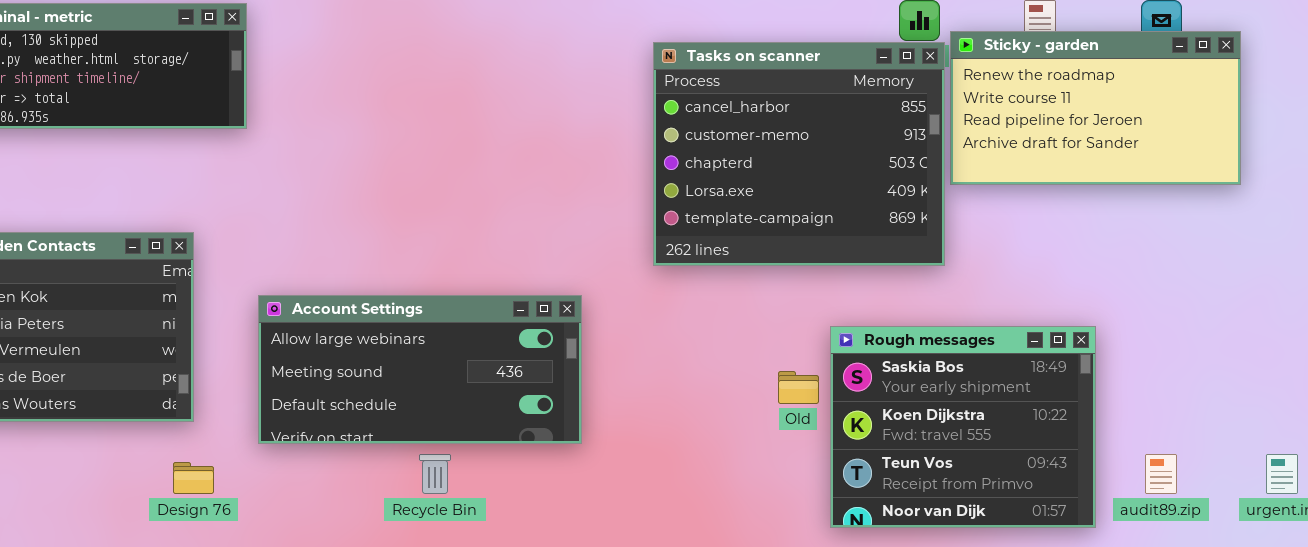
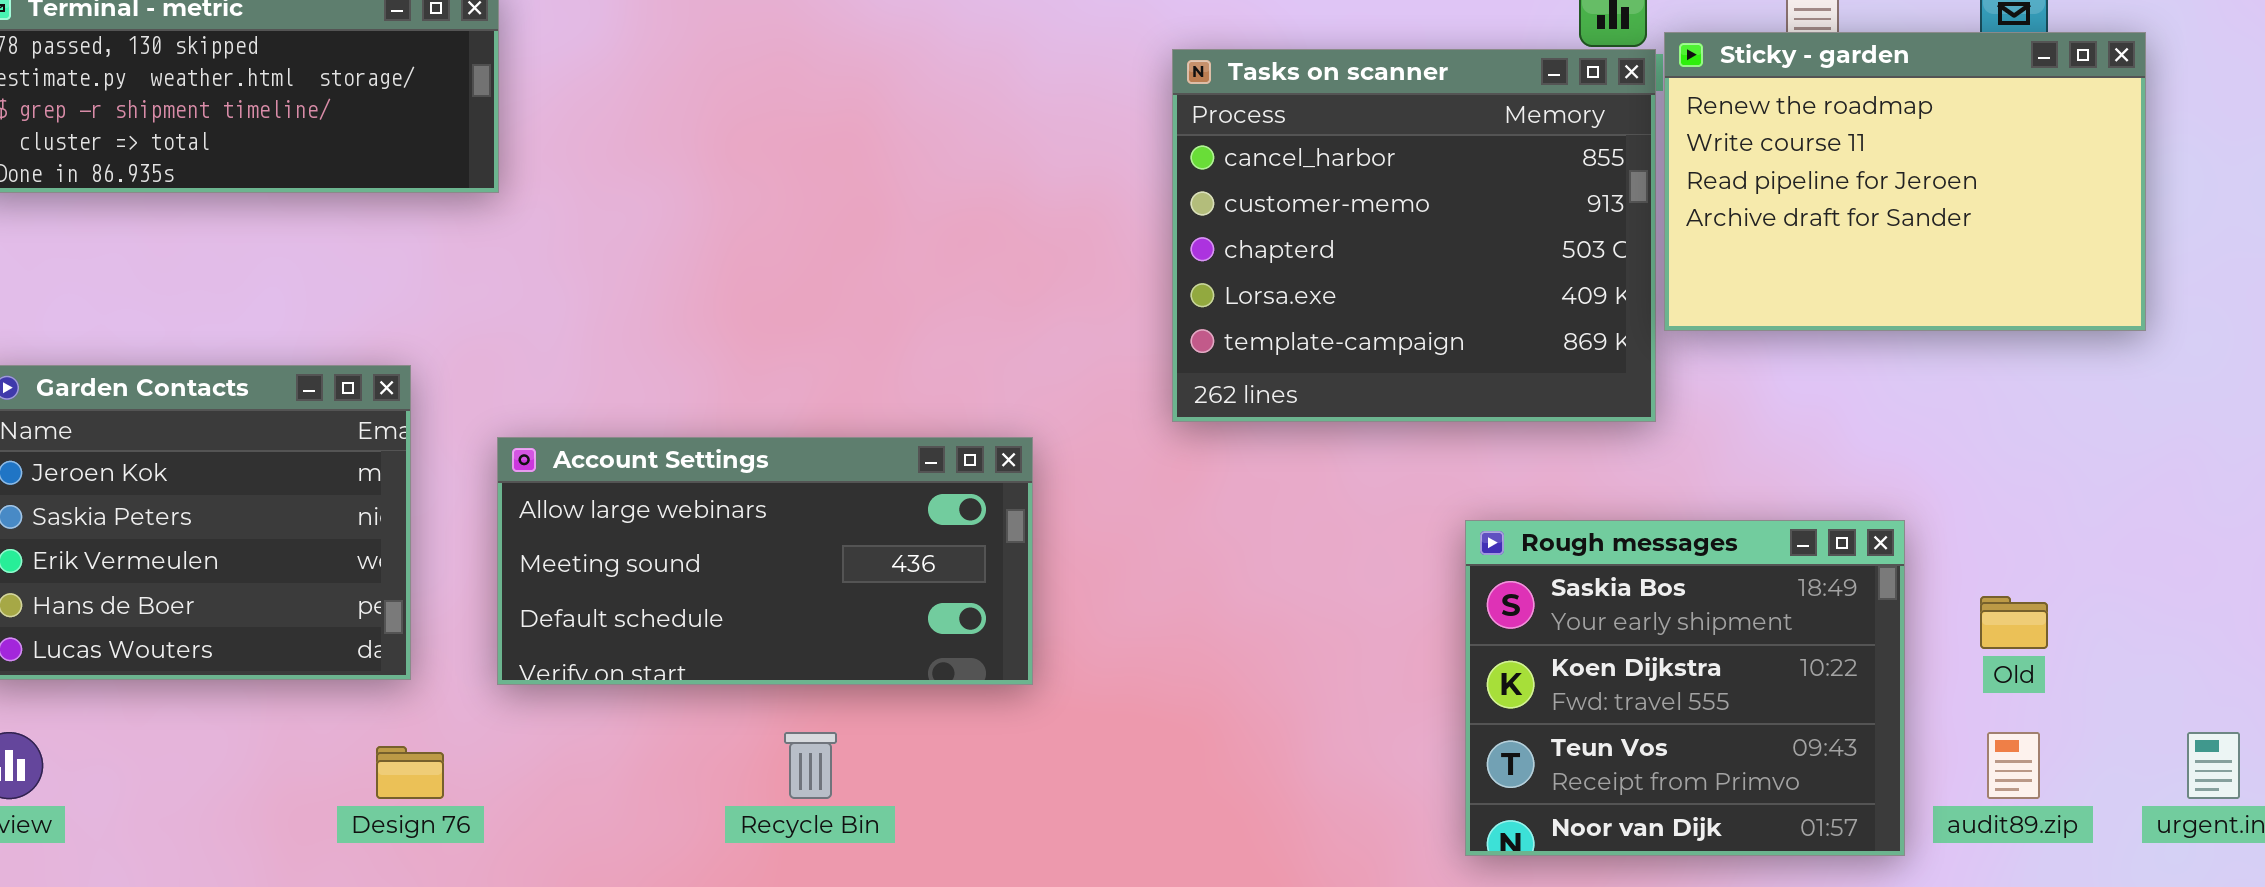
Sticky - garden: [950,31,1241,185] -> [1664,32,2146,331], resized
Account Settings: [258,295,582,444] -> [497,437,1033,685], moved
Old: [778,371,819,404] -> [1980,596,2048,649], moved

